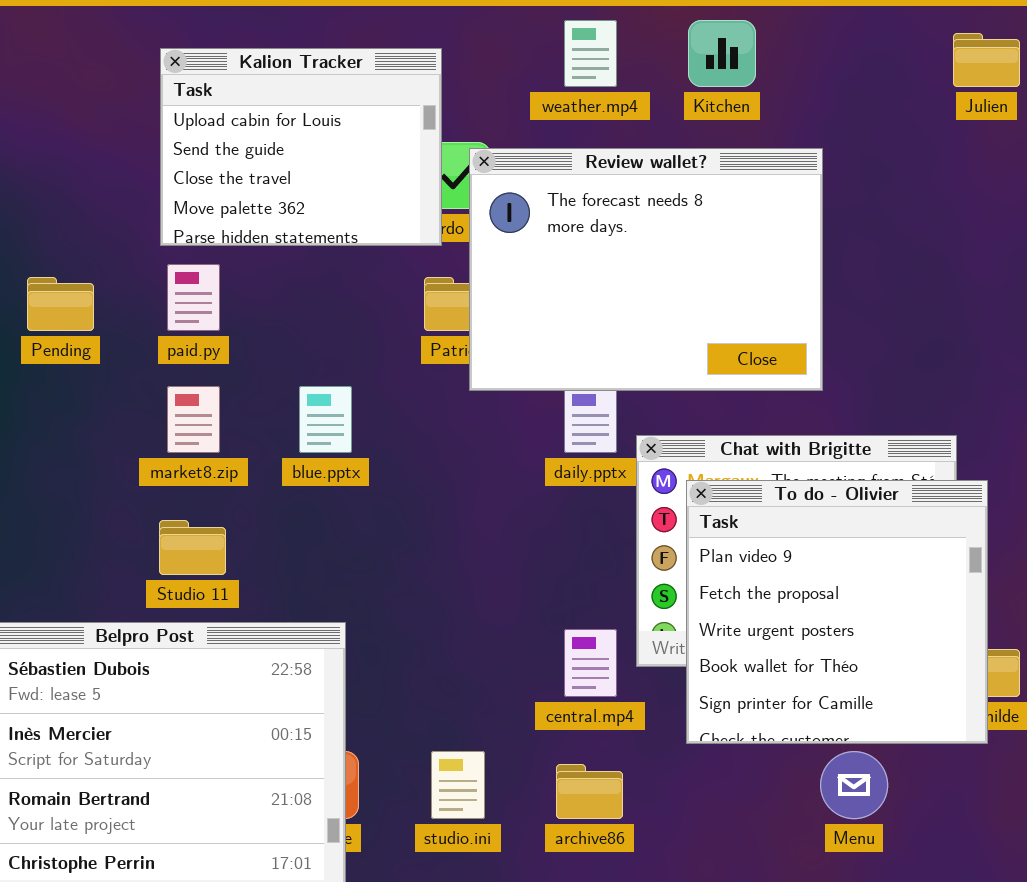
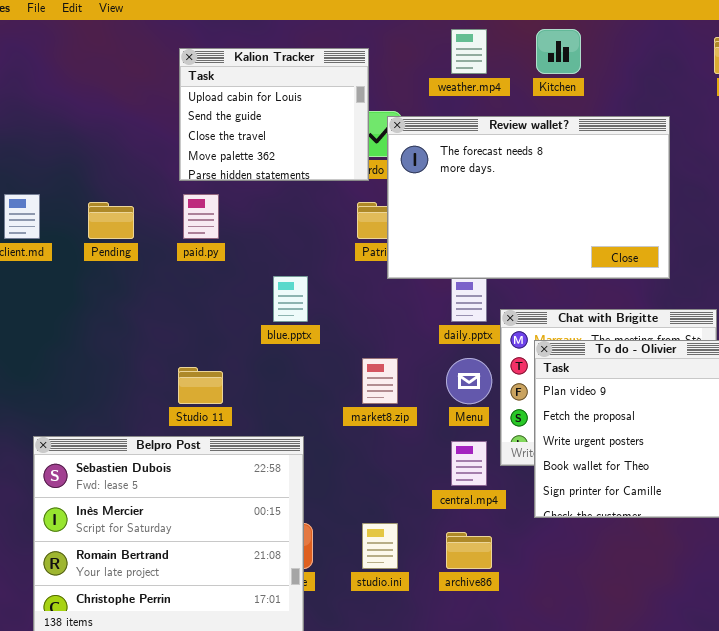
Review wallet?: [469,148,823,391] -> [387,116,670,279], resized
market8.zip: [167,386,220,453] -> [362,358,398,404], moved
Menu: [820,751,888,819] -> [446,358,492,404], moved

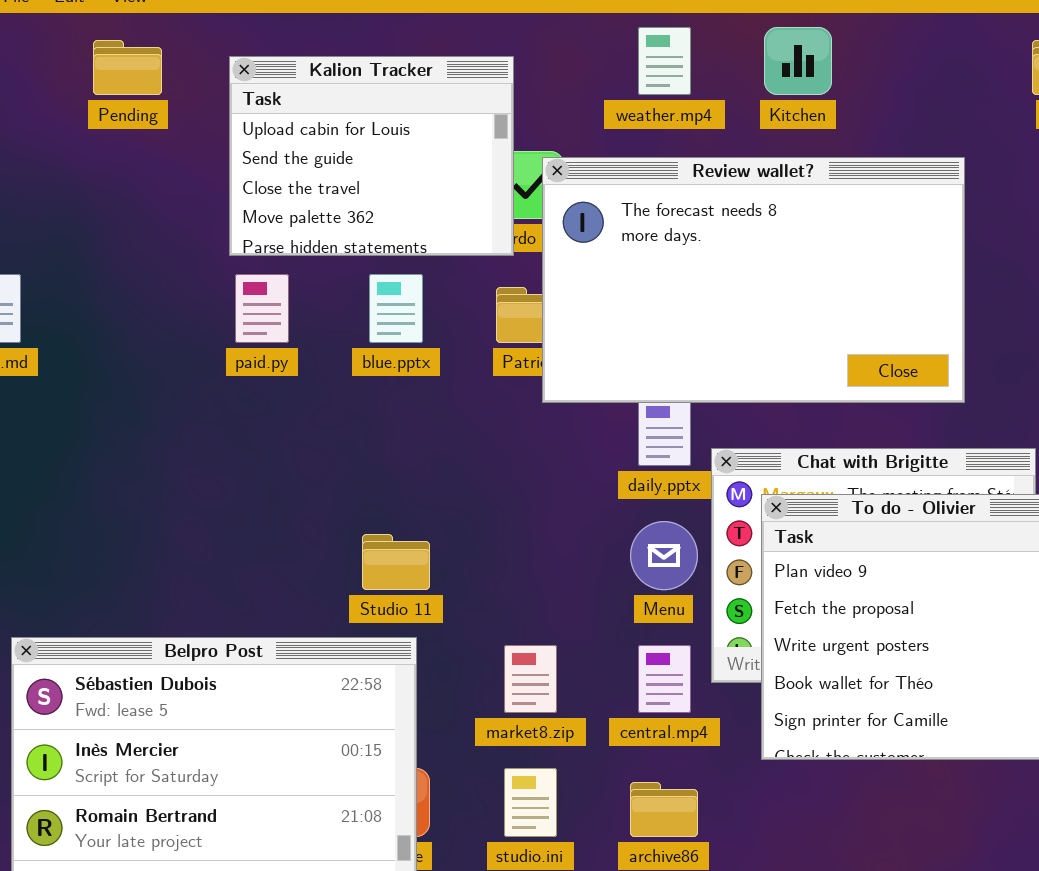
Pending: [88,202,134,239] -> [93,40,162,95], moved
blue.pptx: [273,276,308,322] -> [369,274,423,343], moved
market8.zip: [362,358,398,404] -> [504,645,557,713], moved
Studio 11: [178,367,223,404] -> [362,534,430,590], moved

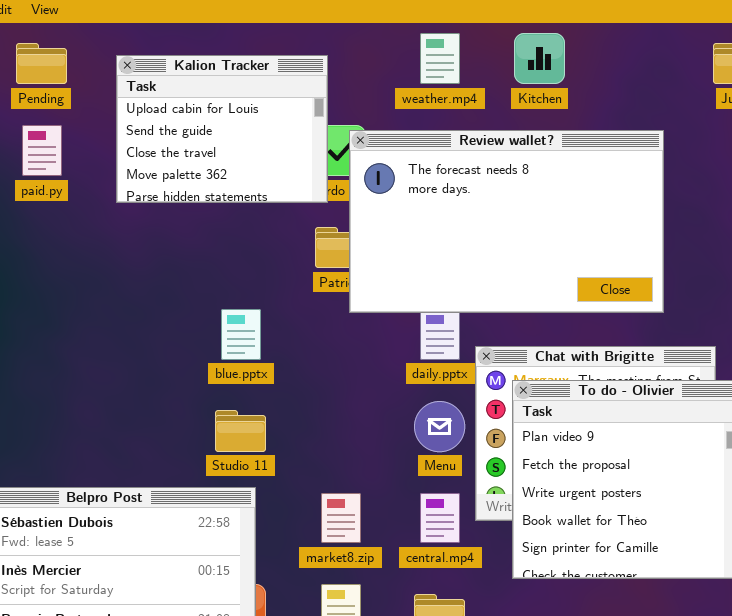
paid.py: [235,274,289,343] -> [22,125,62,176], moved
blue.pptx: [369,274,423,343] -> [221,309,261,360], moved

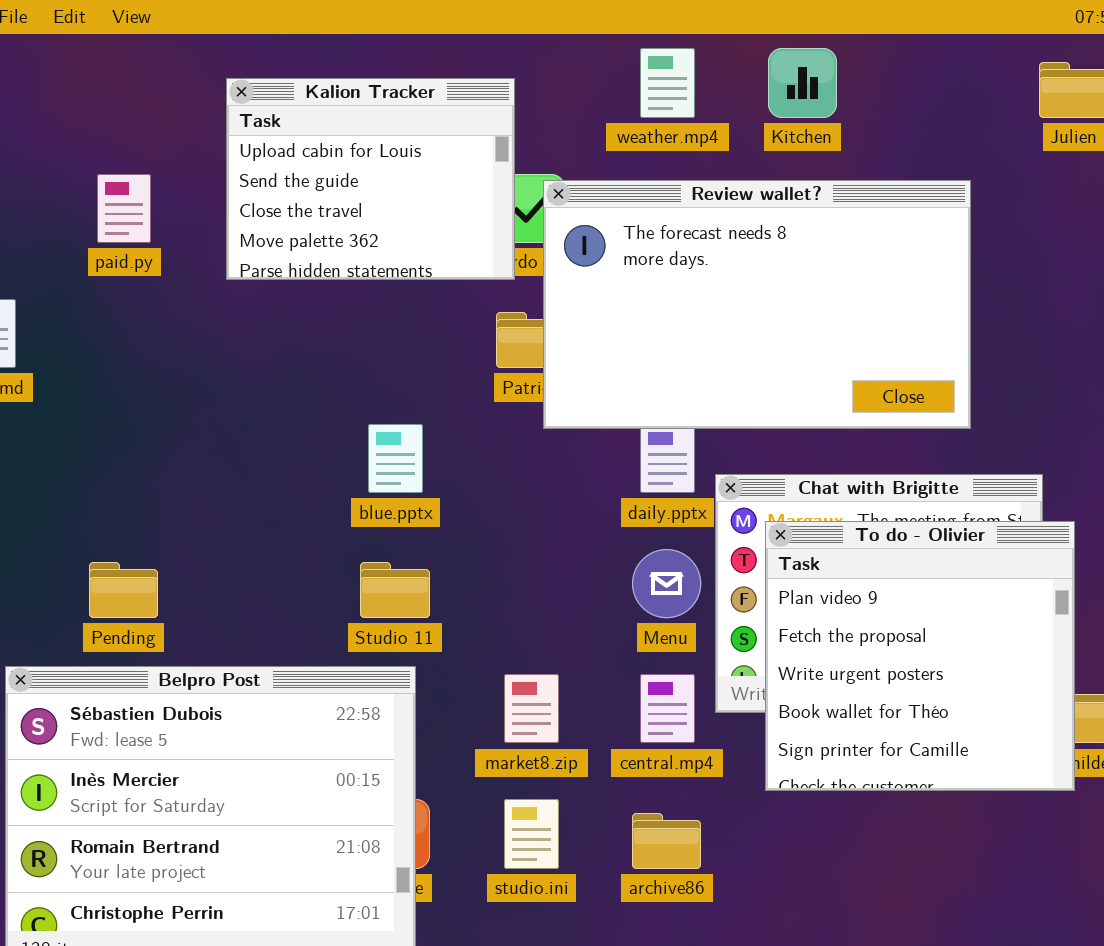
Pending: [16,43,67,84] -> [89,562,158,618], moved

